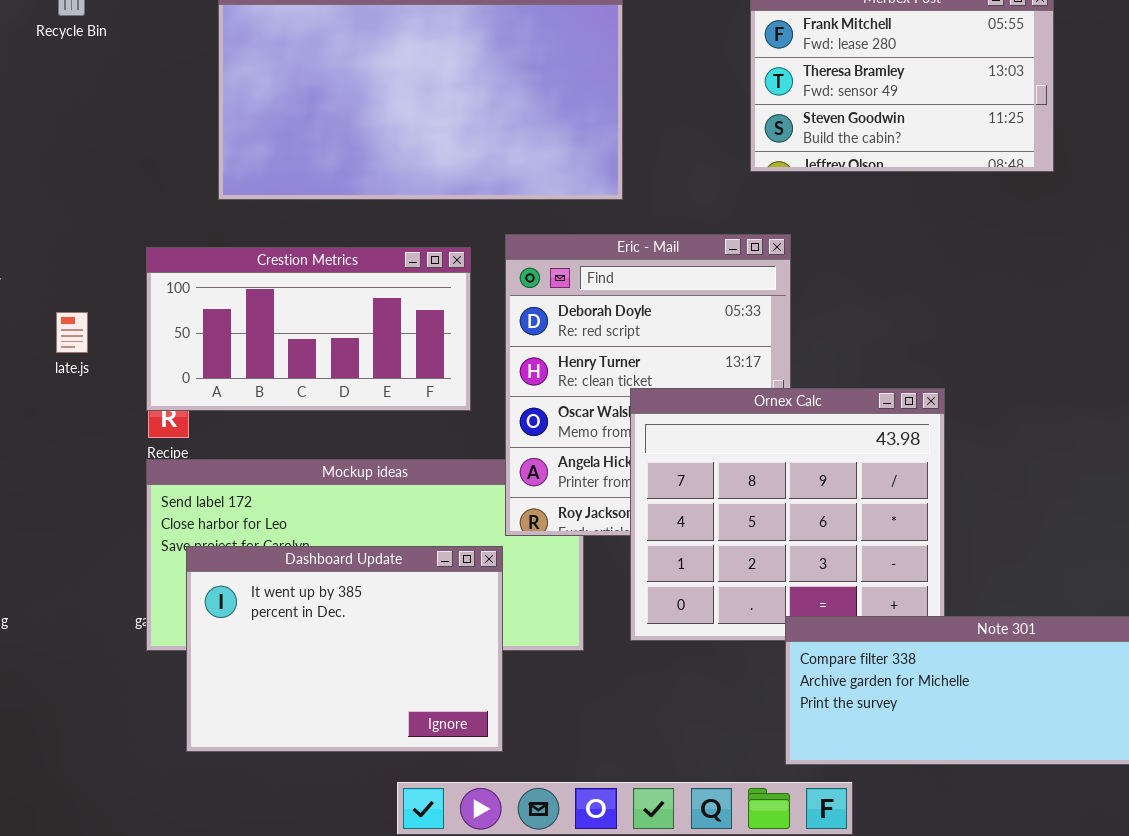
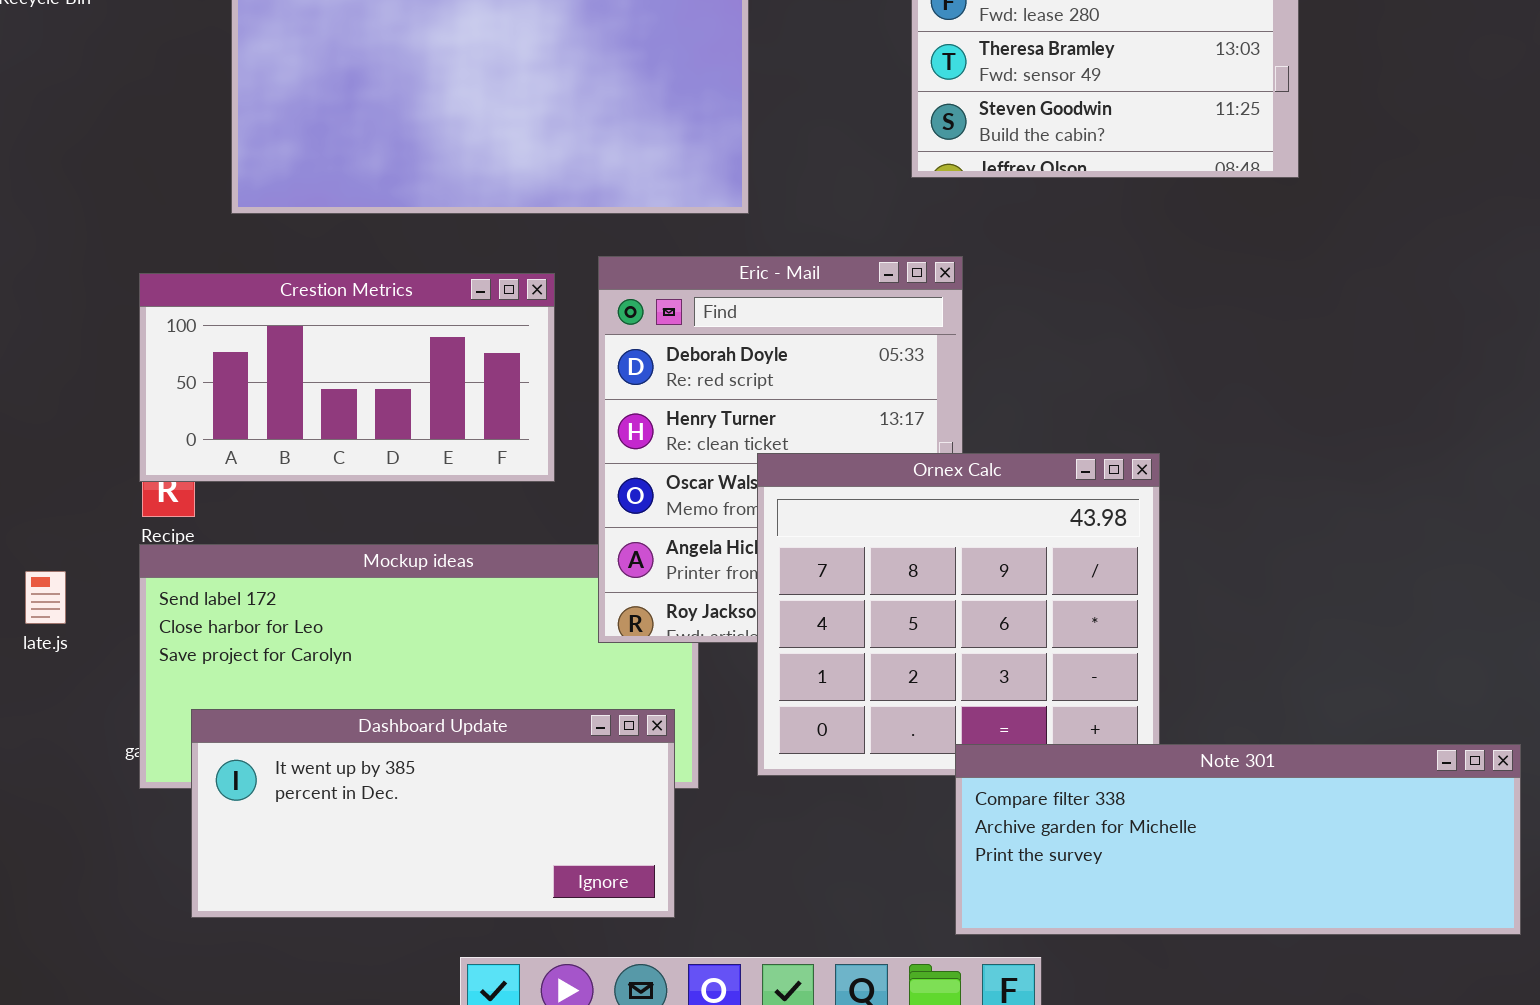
late.js: [56,312,88,353] -> [25,571,66,624], moved
Dashboard Update: [186,546,503,752] -> [191,709,675,918], resized

